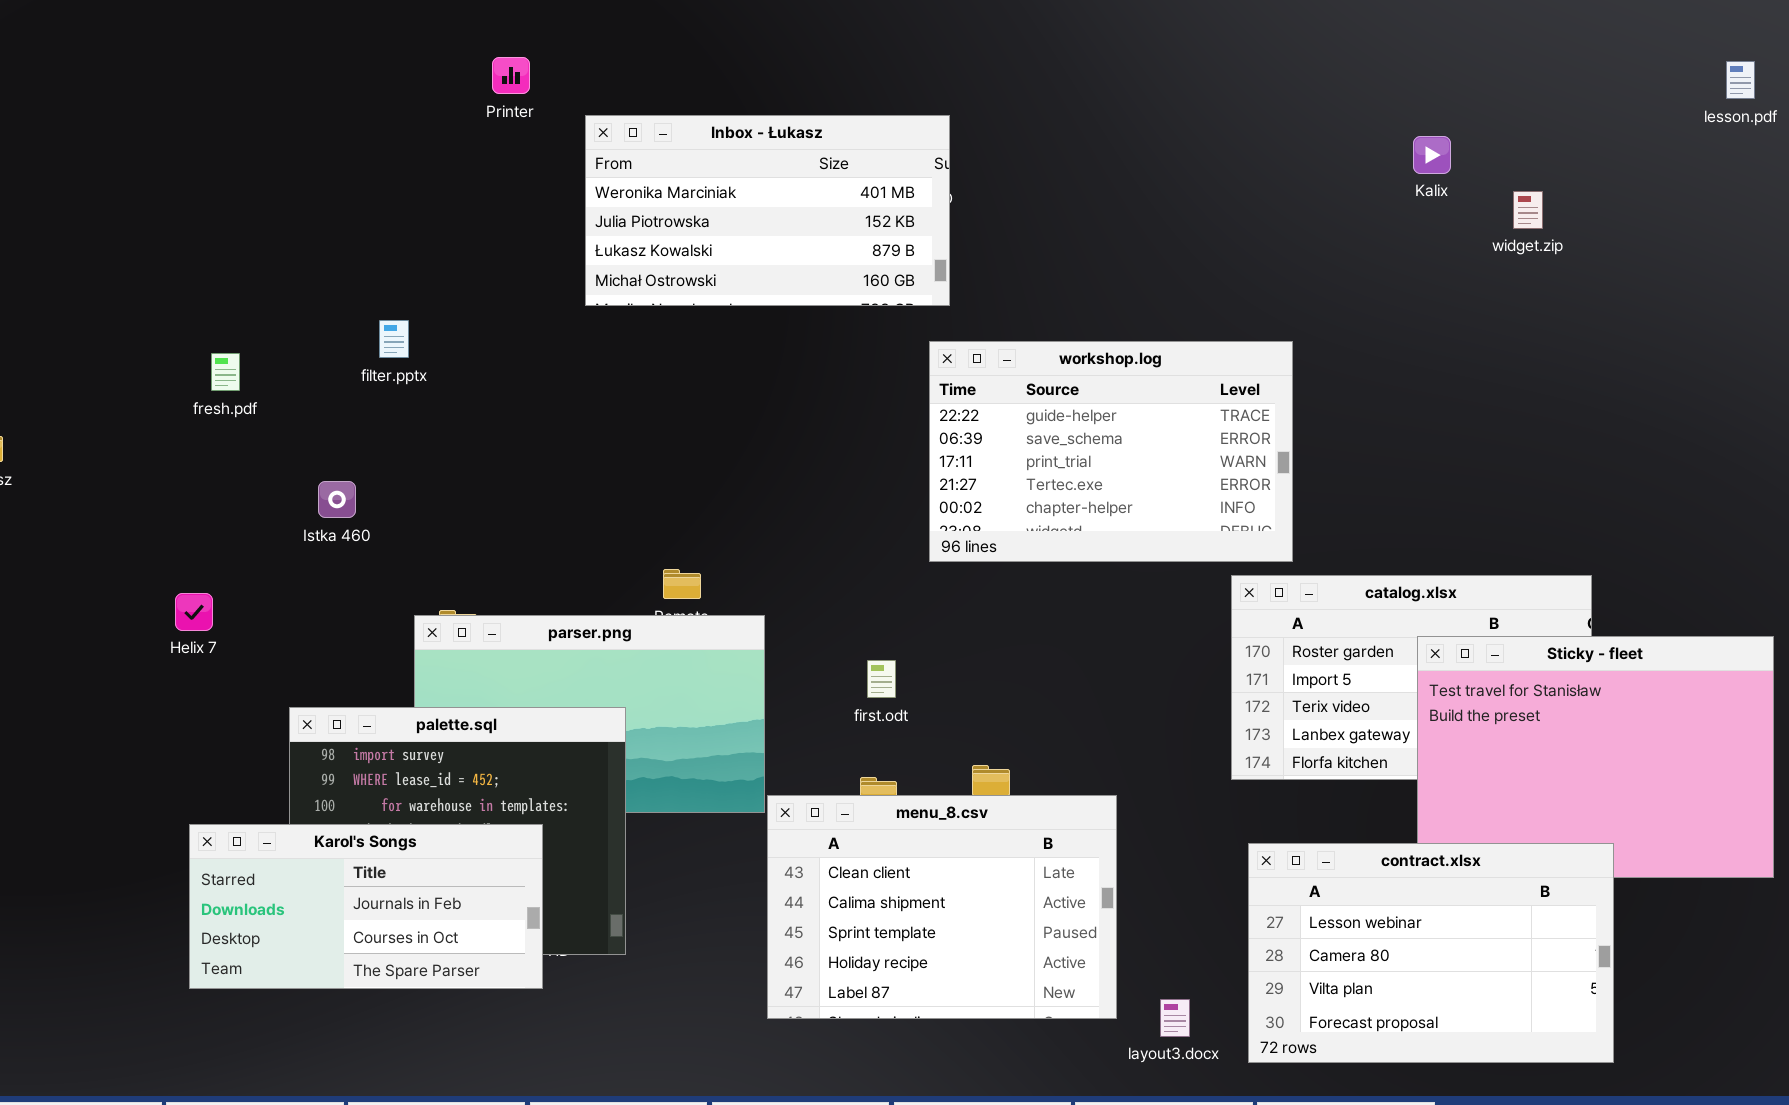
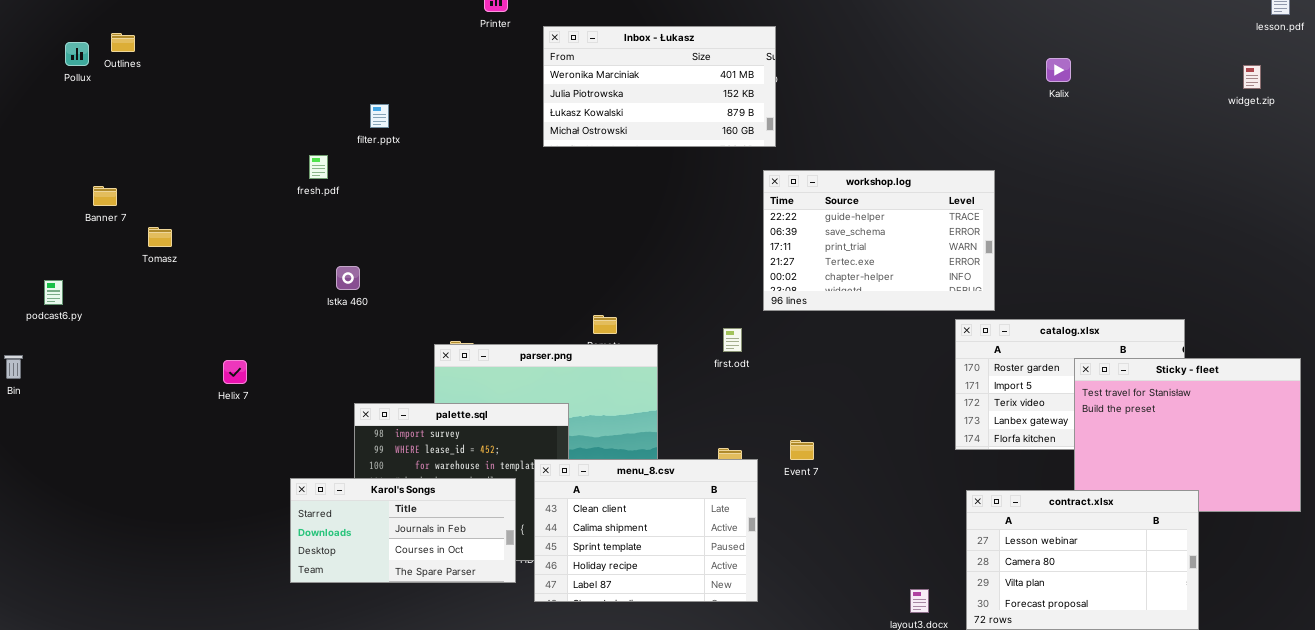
Kalix: [1413,136,1451,174] -> [1046,58,1071,82], moved
widget.zip: [1513,191,1543,229] -> [1243,65,1261,89], moved
filter.pptx: [379,320,409,358] -> [370,104,389,128], moved
fresh.pdf: [211,353,240,391] -> [309,155,328,179], moved
Istka 460: [318,481,356,518] -> [336,266,360,290], moved
Helix 7: [175,593,213,631] -> [223,360,247,384], moved
first.odt: [867,660,896,698] -> [723,328,742,352], moved
menu_8.csv: [767,795,1117,1019] -> [534,459,758,602], moved

